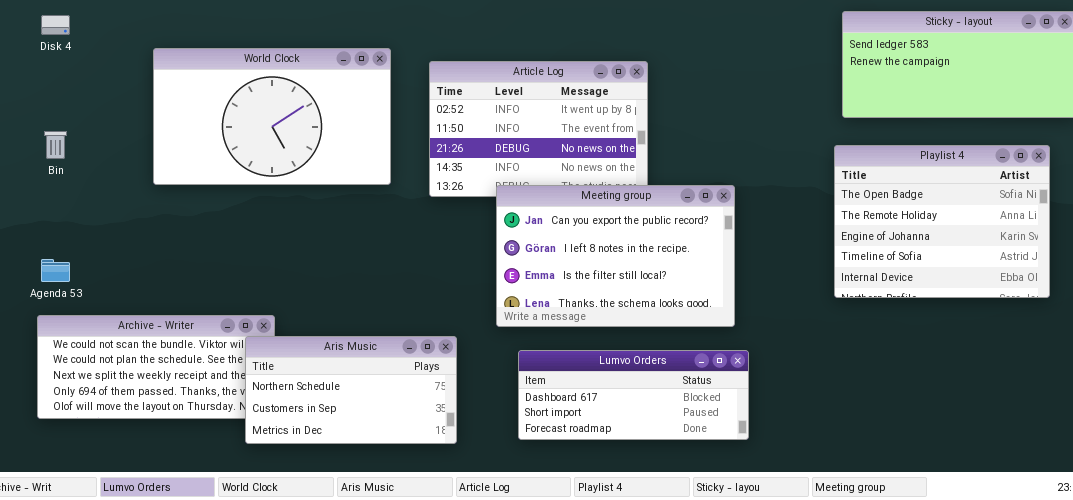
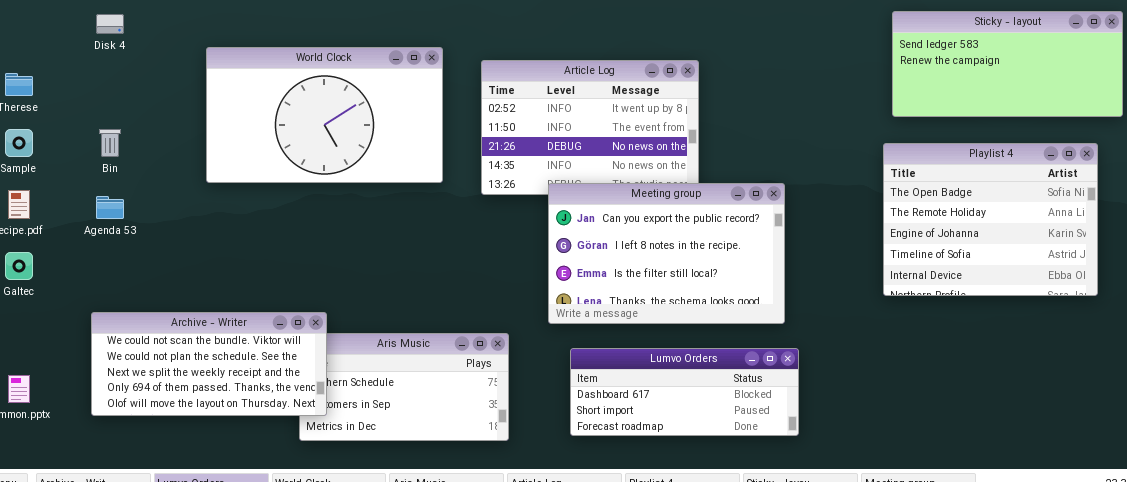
Agenda 53: [41,259,70,282] -> [96,196,124,219], moved
Archive - Writer: [37,315,275,419] -> [91,312,327,416], raised

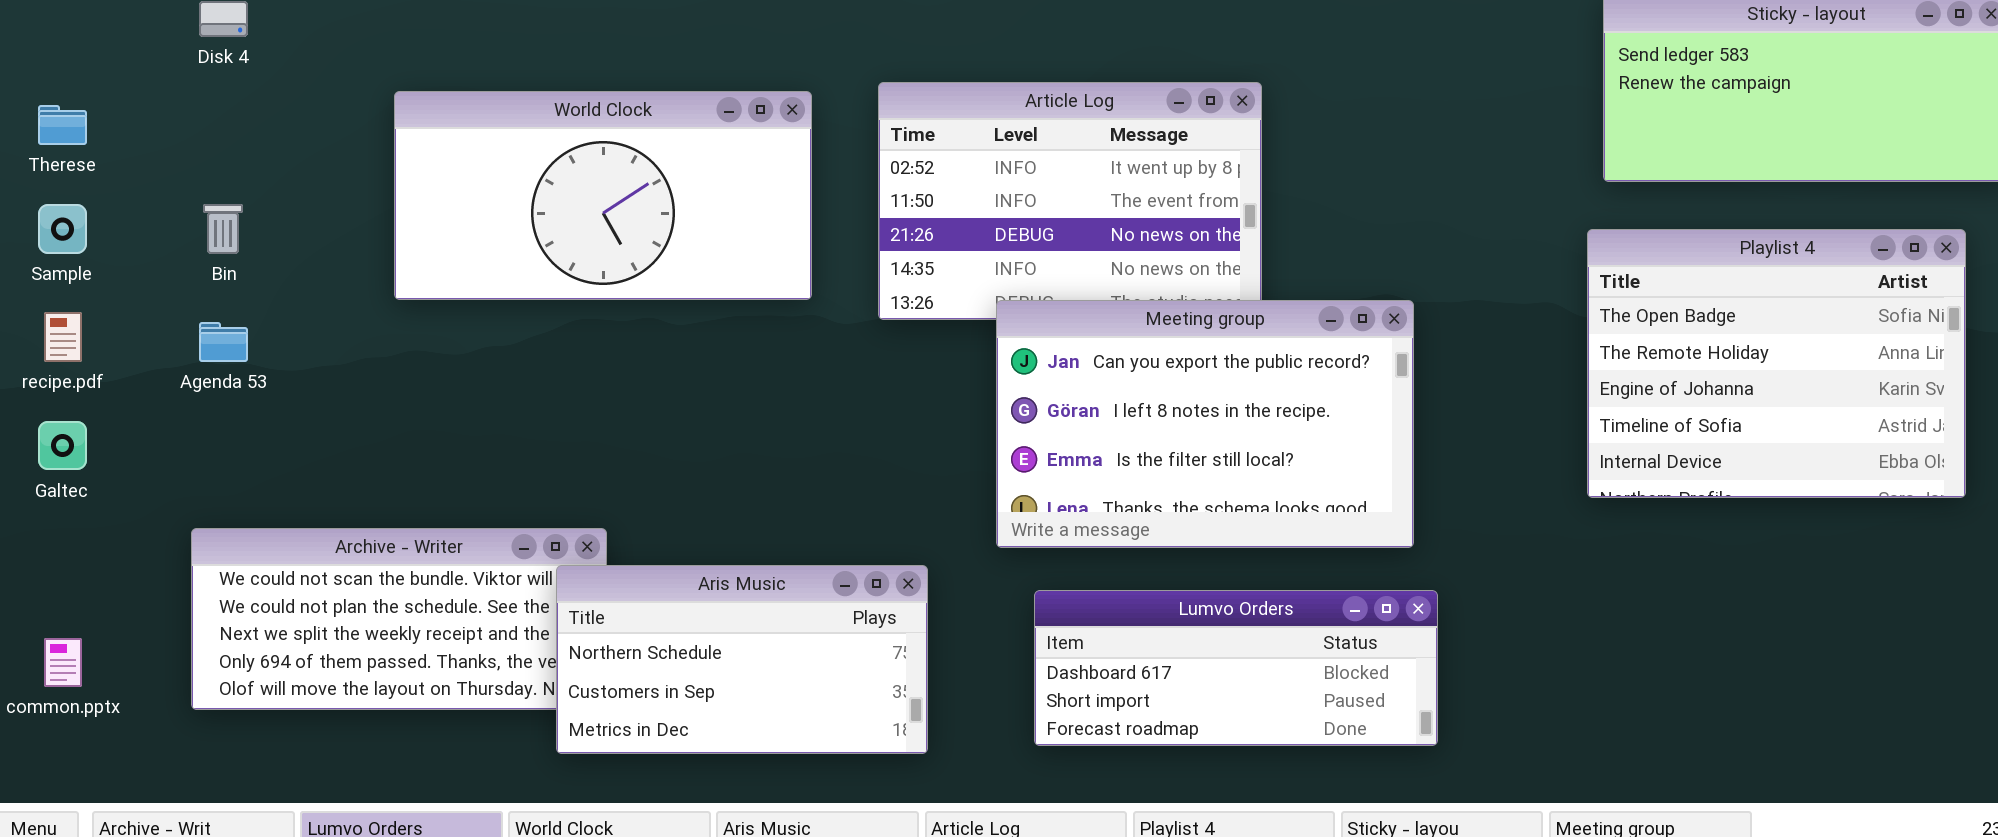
World Clock: [206,47,443,183] -> [394,91,812,300], resized
Aris Music: [299,333,509,441] -> [556,565,928,754], raised

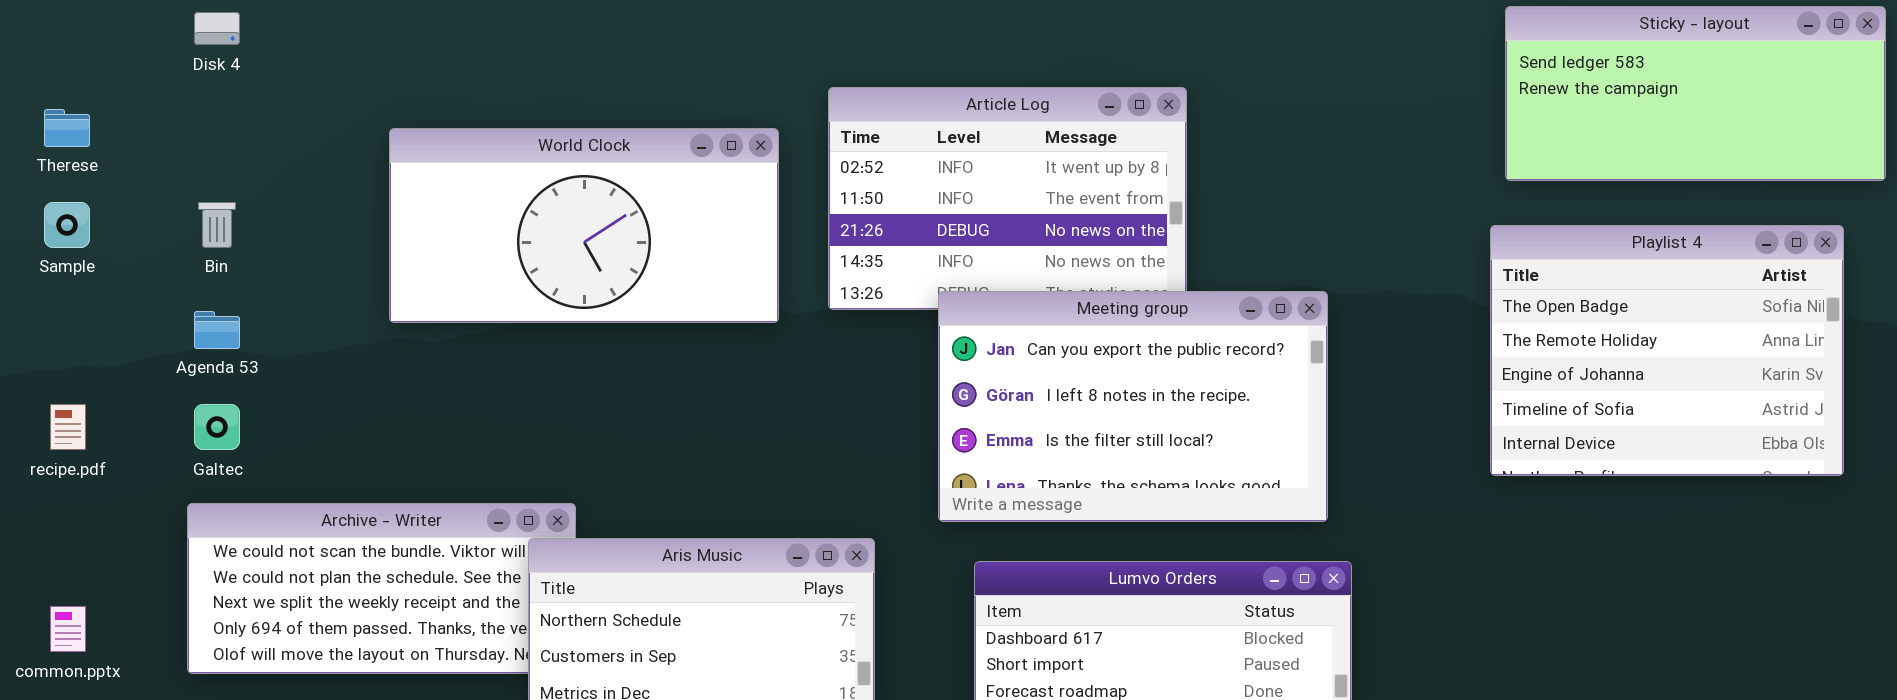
World Clock: [394,91,812,300] -> [389,128,779,323], moved
recipe.pdf: [44,312,82,362] -> [50,404,86,450], moved
Galtec: [38,421,87,470] -> [194,404,240,450], moved

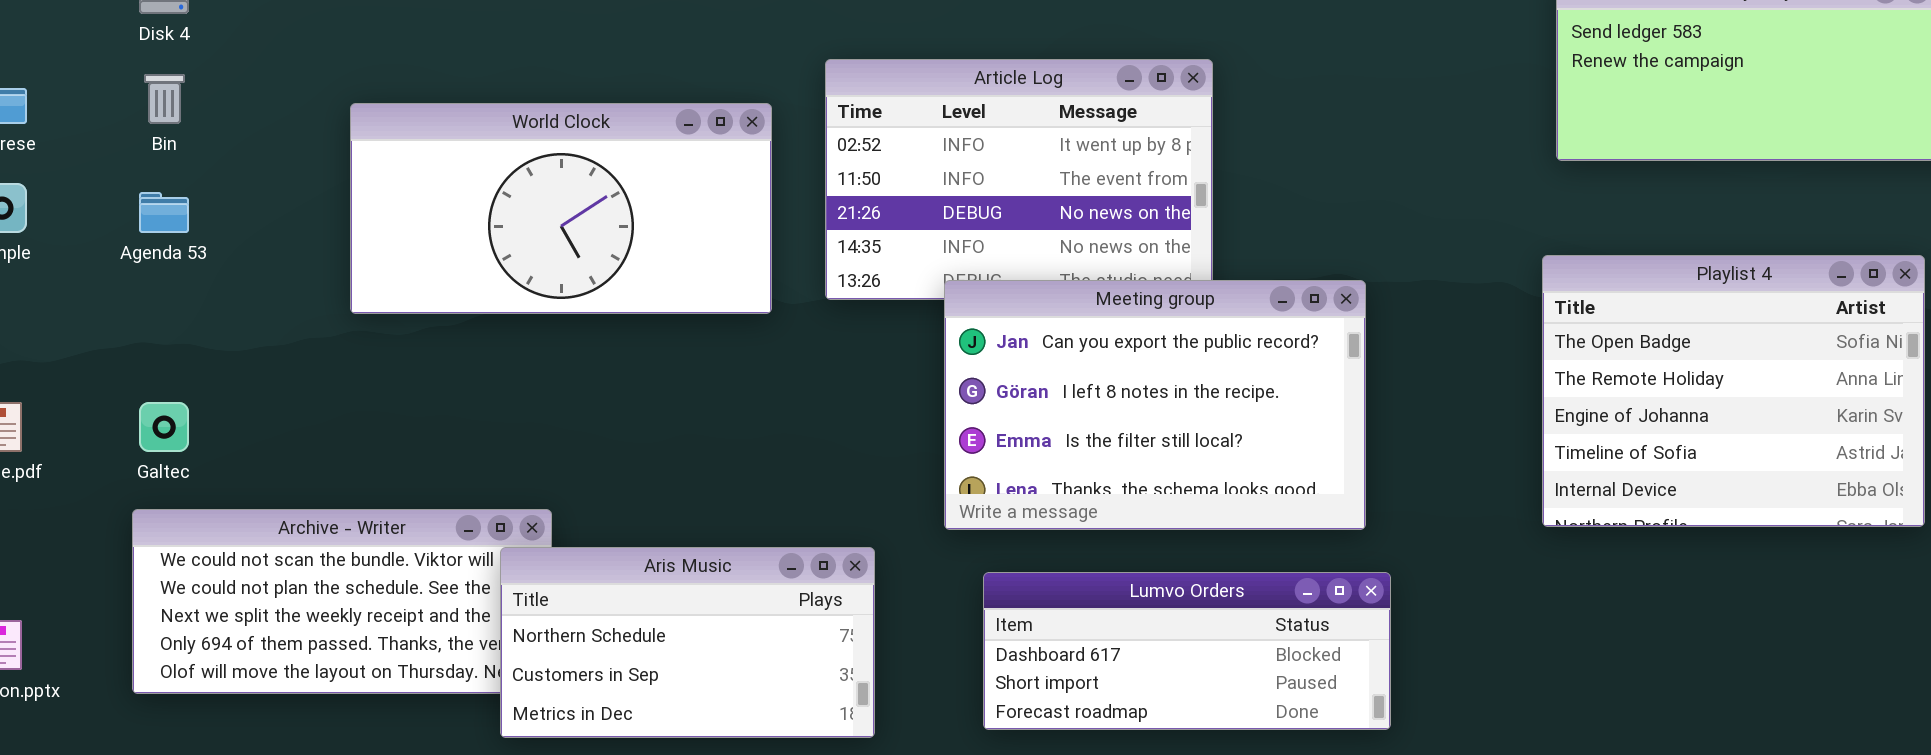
Bin: [198,202,236,248] -> [144,74,185,124], moved
Playlist 4: [1490,225,1844,476] -> [1542,255,1925,527], moved
Agenda 53: [194,311,240,349] -> [139,192,189,233], moved

